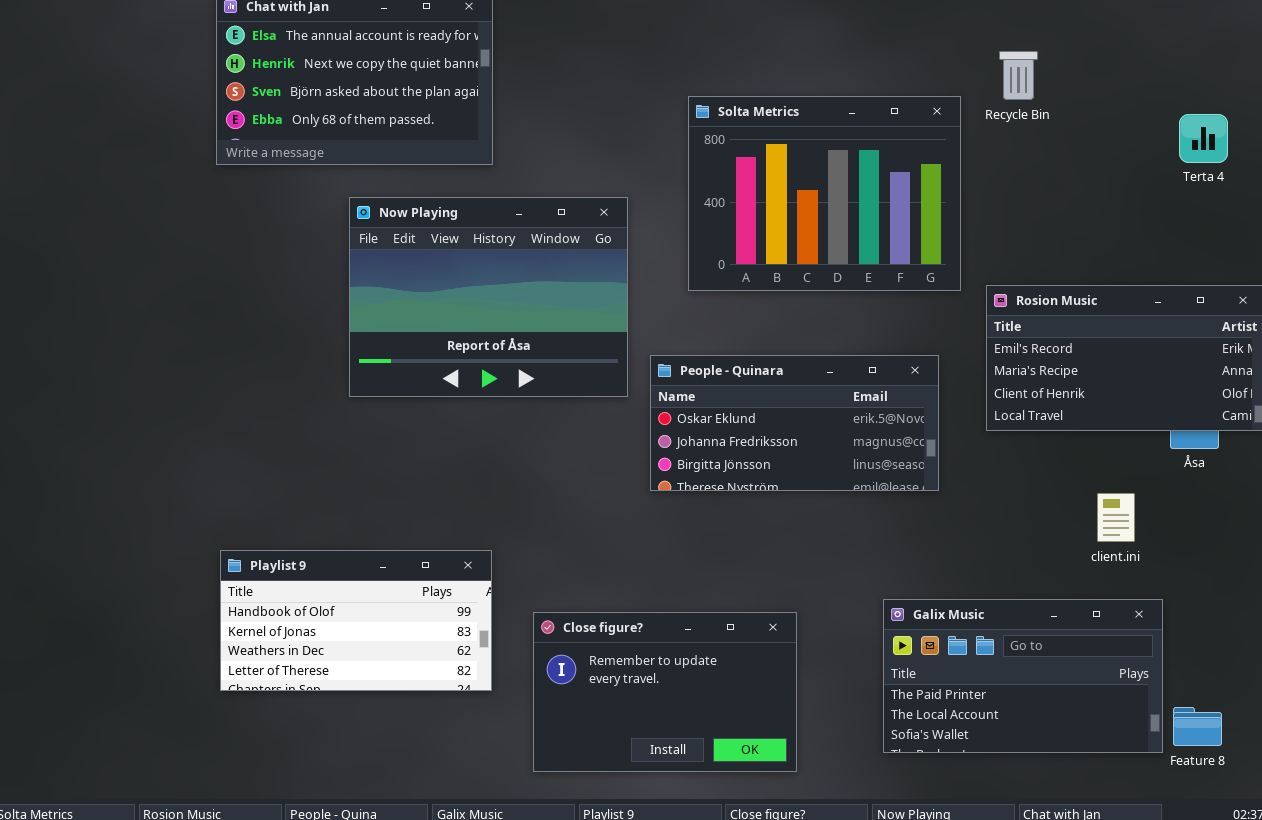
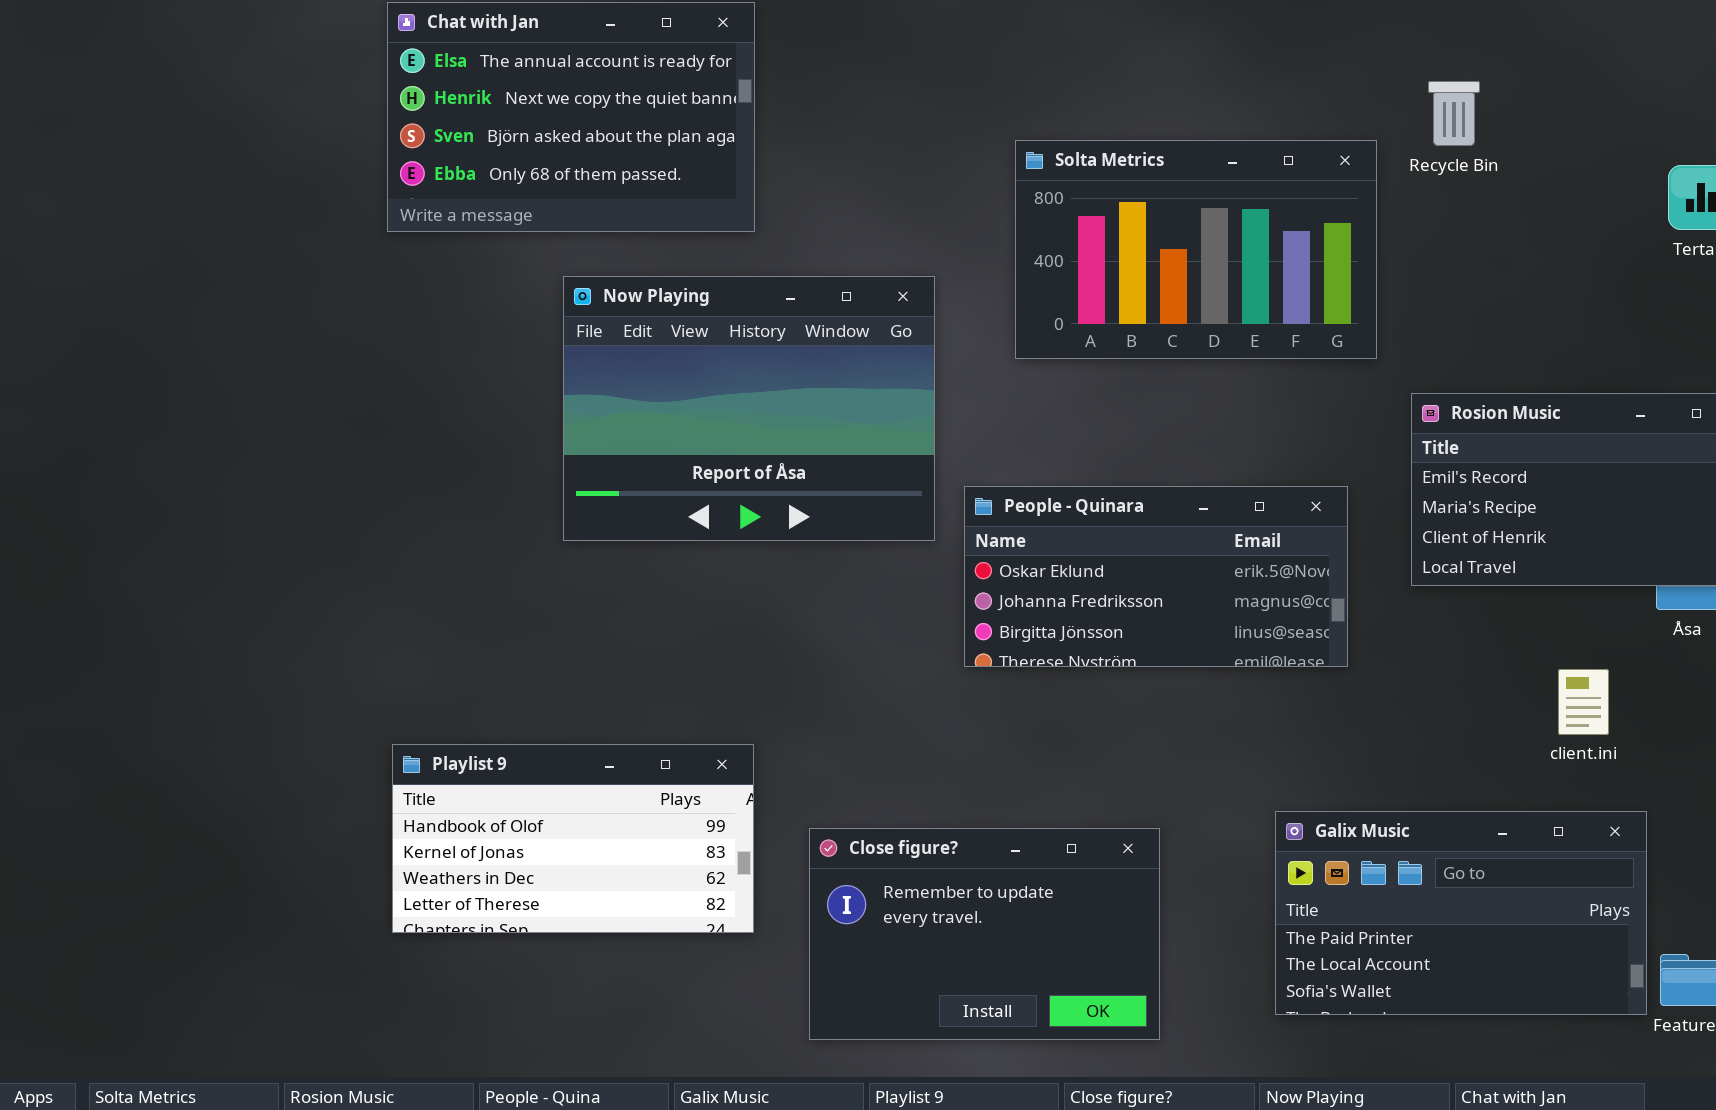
Solta Metrics: [688,96,961,291] -> [1015,140,1377,359], resized

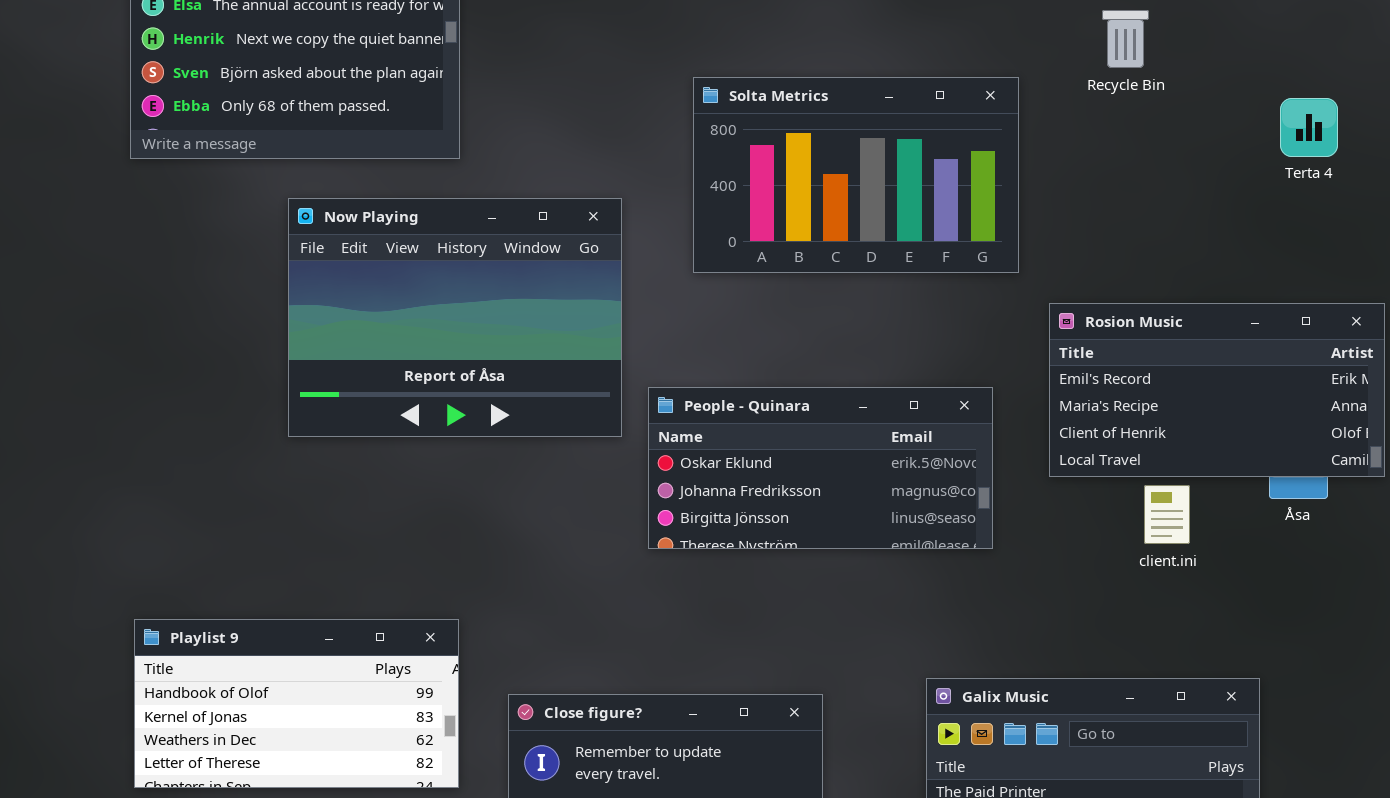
Recycle Bin: [1428,81,1480,146] -> [1102,10,1149,68], moved
client.ini: [1558,669,1609,735] -> [1144,485,1190,544], moved

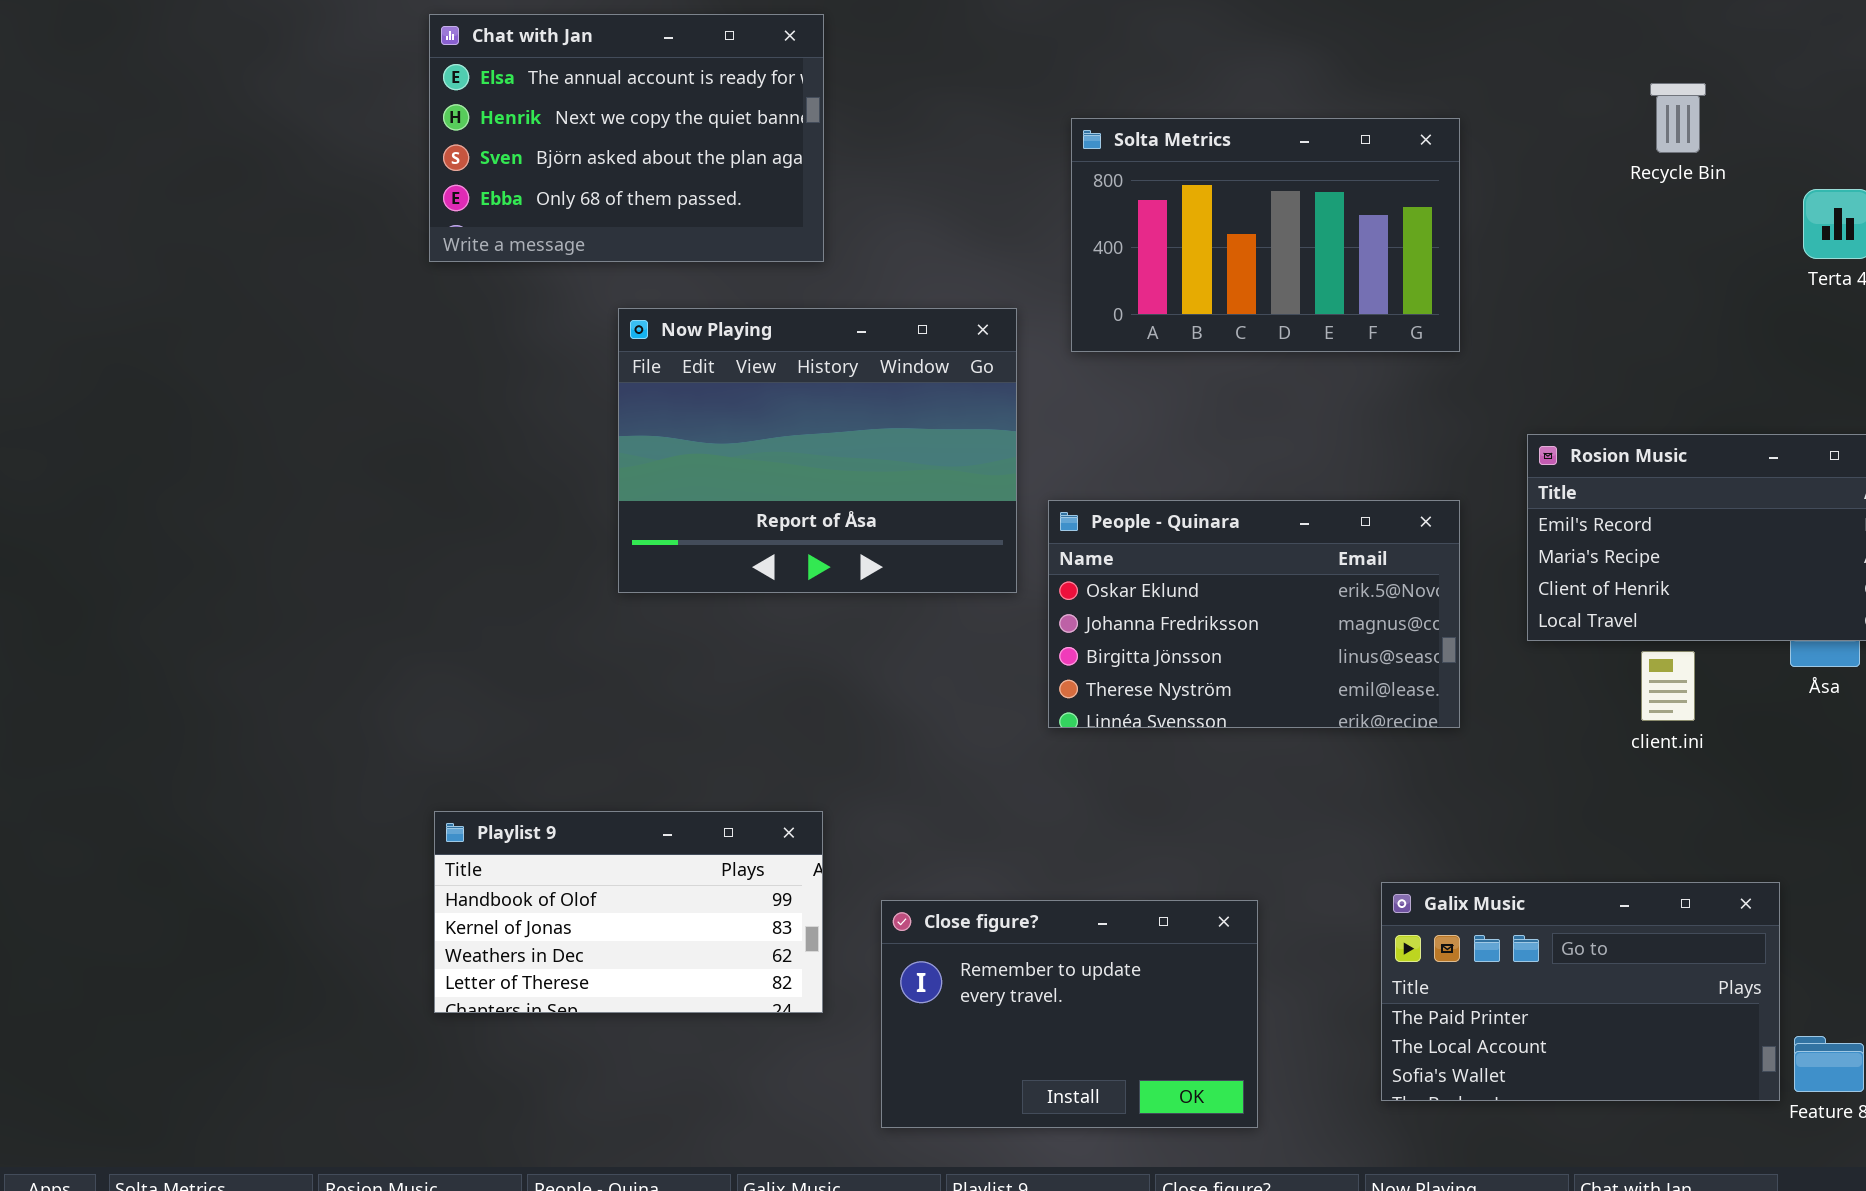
Recycle Bin: [1102,10,1149,68] -> [1650,83,1706,153], moved
Solta Metrics: [693,77,1019,273] -> [1071,118,1460,352], moved
People - Quinara: [648,387,993,549] -> [1048,500,1460,728], resized

